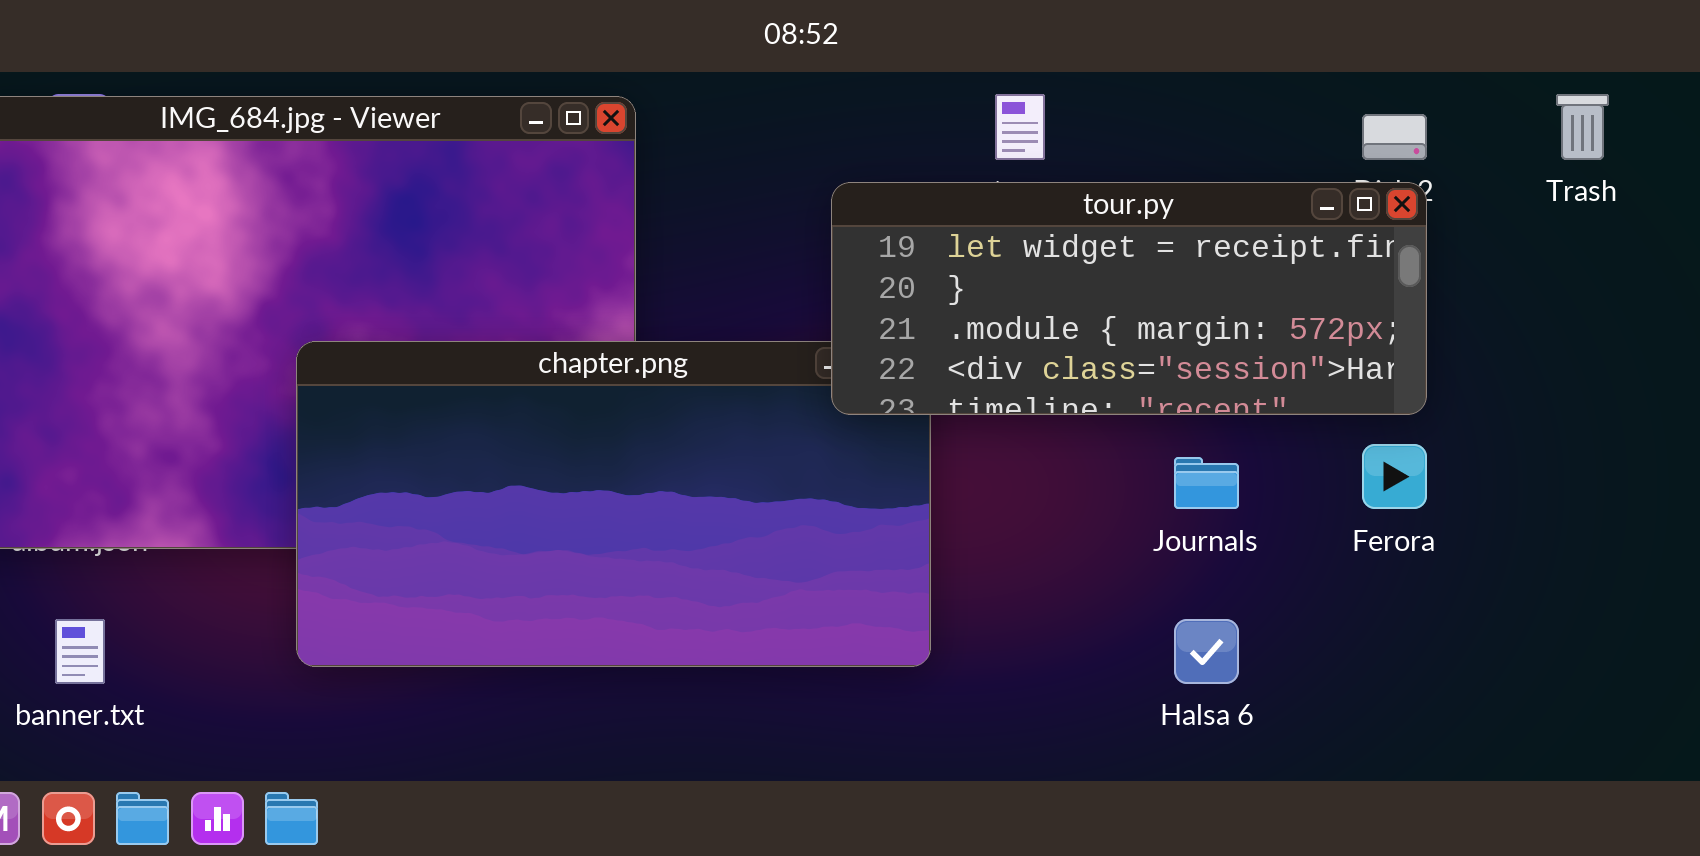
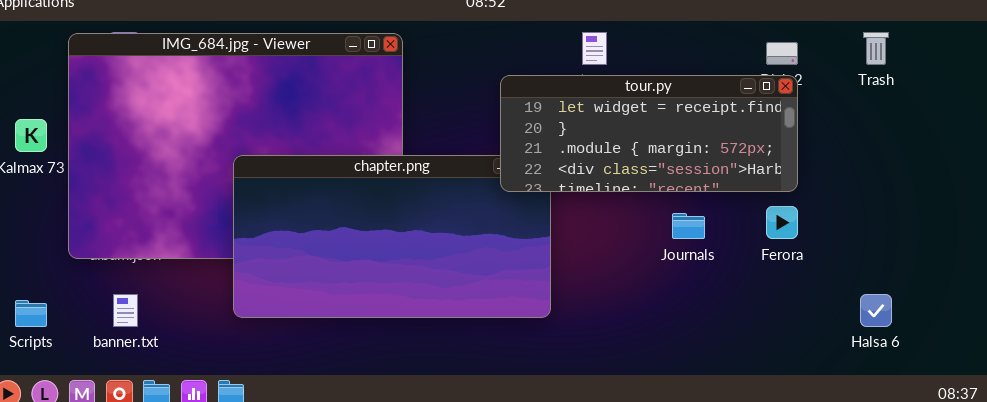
Halsa 6: [1174,619,1239,684] -> [860,294,892,327], moved

